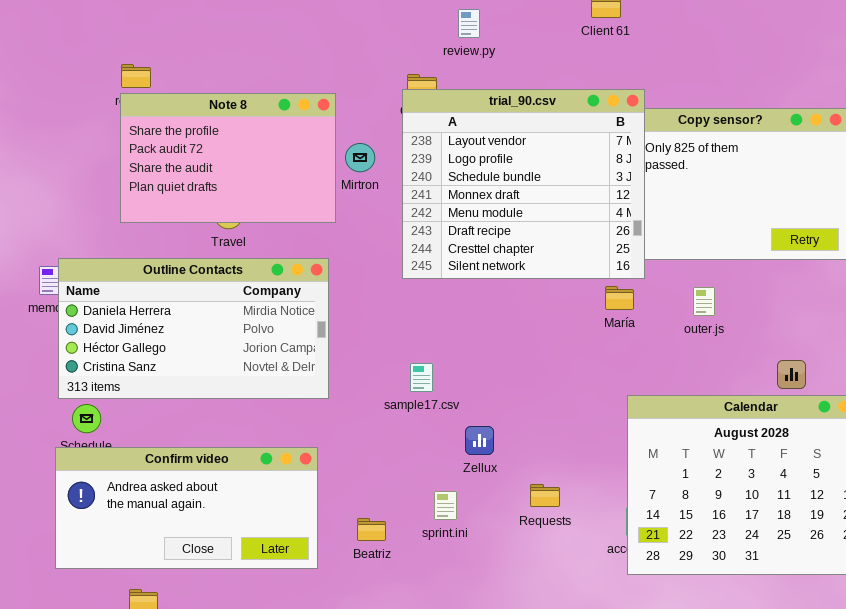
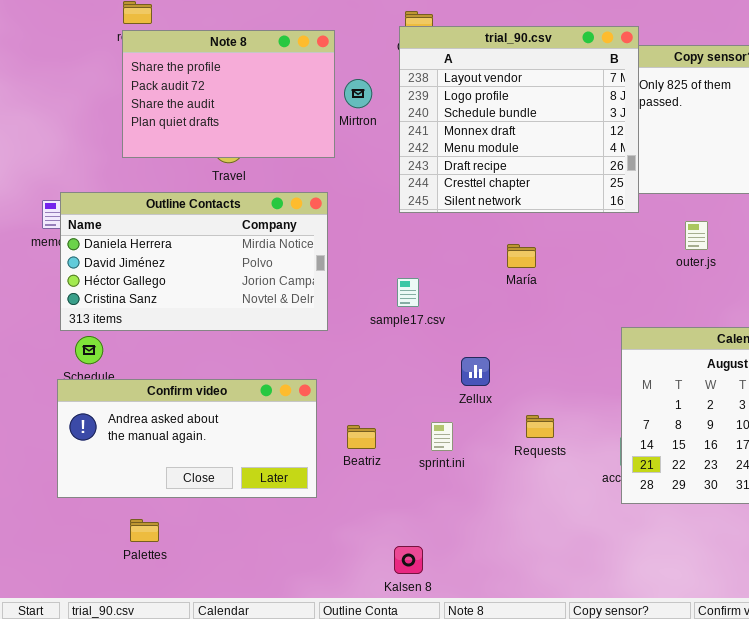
María: [605,286,634,310] -> [507,244,536,268], moved
sample17.csv: [410,363,433,392] -> [397,278,419,307], moved
Beatriz: [357,518,386,541] -> [347,425,376,449], moved

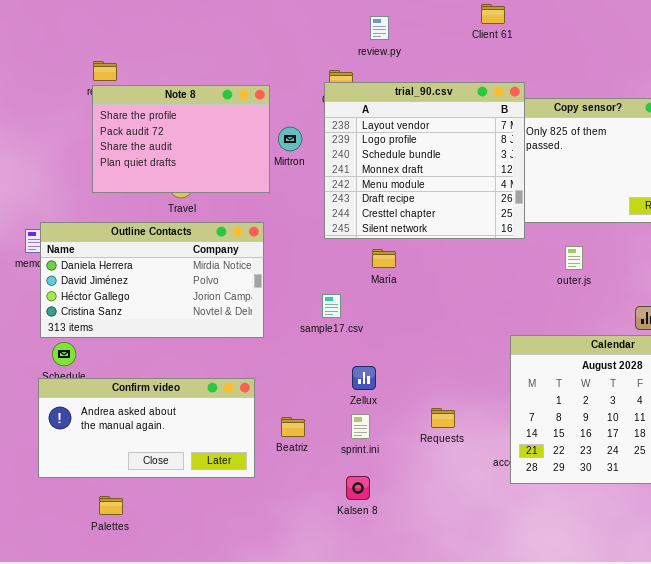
María: [507,244,536,268] -> [372,249,396,268], moved
Zellux: [461,357,490,386] -> [352,366,376,390], moved
Kalsen 8: [394,546,423,574] -> [346,476,370,500], moved

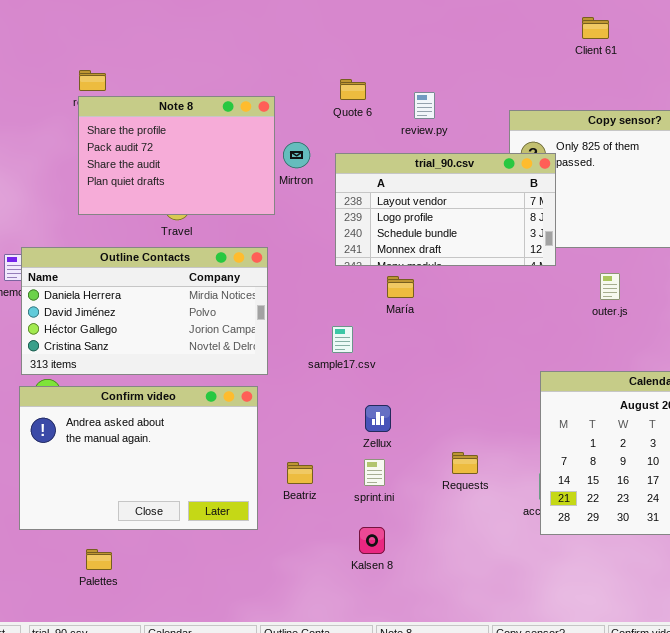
Client 61: [481,4,505,24] -> [582,17,609,39], moved
review.py: [370,16,389,40] -> [414,92,435,119], moved
trial_90.csv: [324,82,525,239] -> [335,153,556,266], resized
Confirm video: [38,378,255,478] -> [19,386,258,530], resized

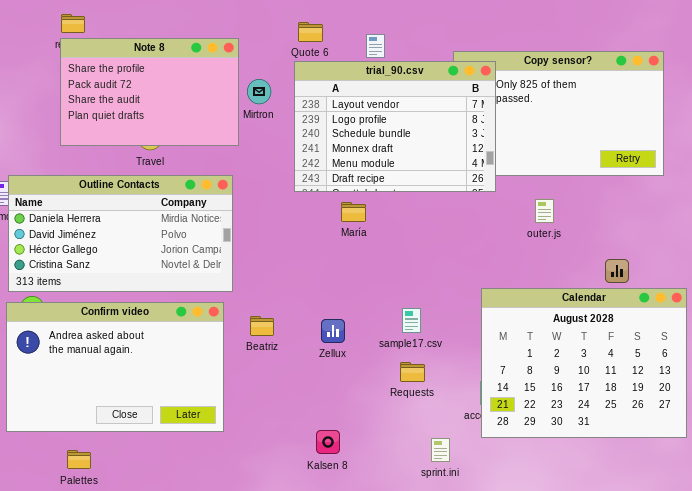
trial_90.csv: [335,153,556,266] -> [294,61,496,192], resized
sample17.csv: [332,326,353,353] -> [402,308,421,333], moved
sprint.ini: [364,459,385,486] -> [431,438,450,462], moved
Beatriz: [287,462,313,484] -> [250,316,274,336], moved

